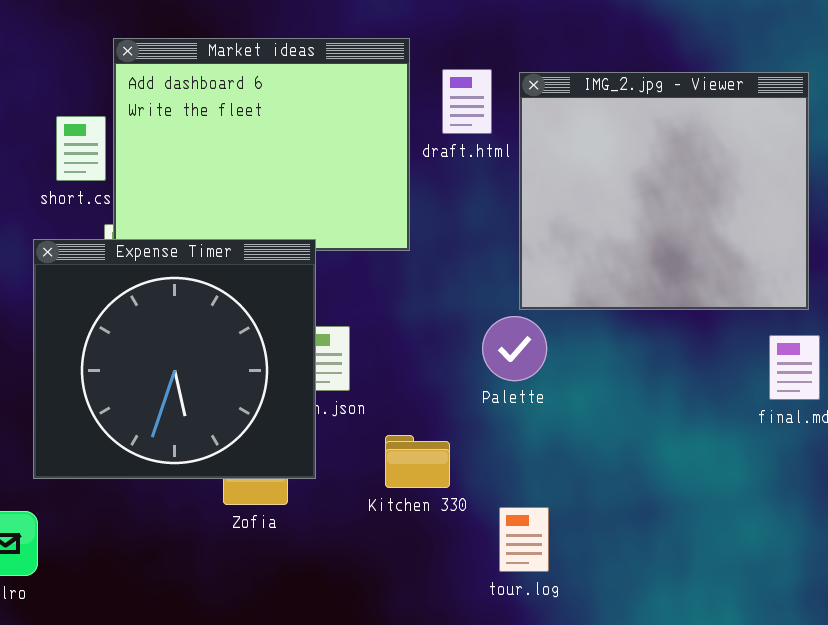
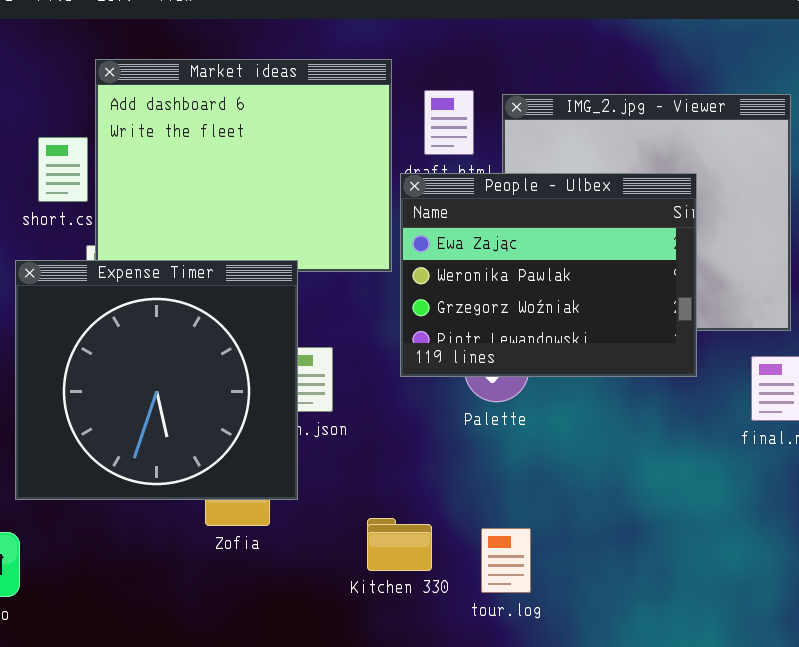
People - Ulbex: none -> [400,173,697,377], opened
Kitchen 330: [385,435,450,488] -> [367,518,432,571], moved

